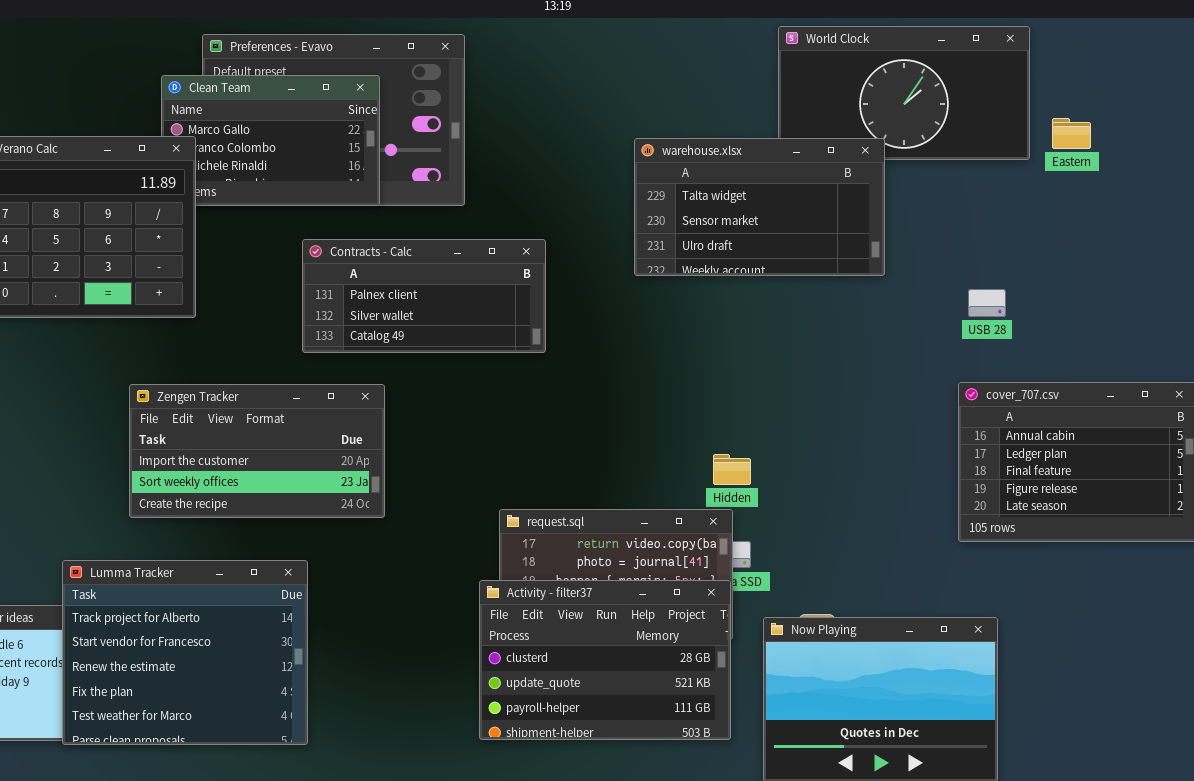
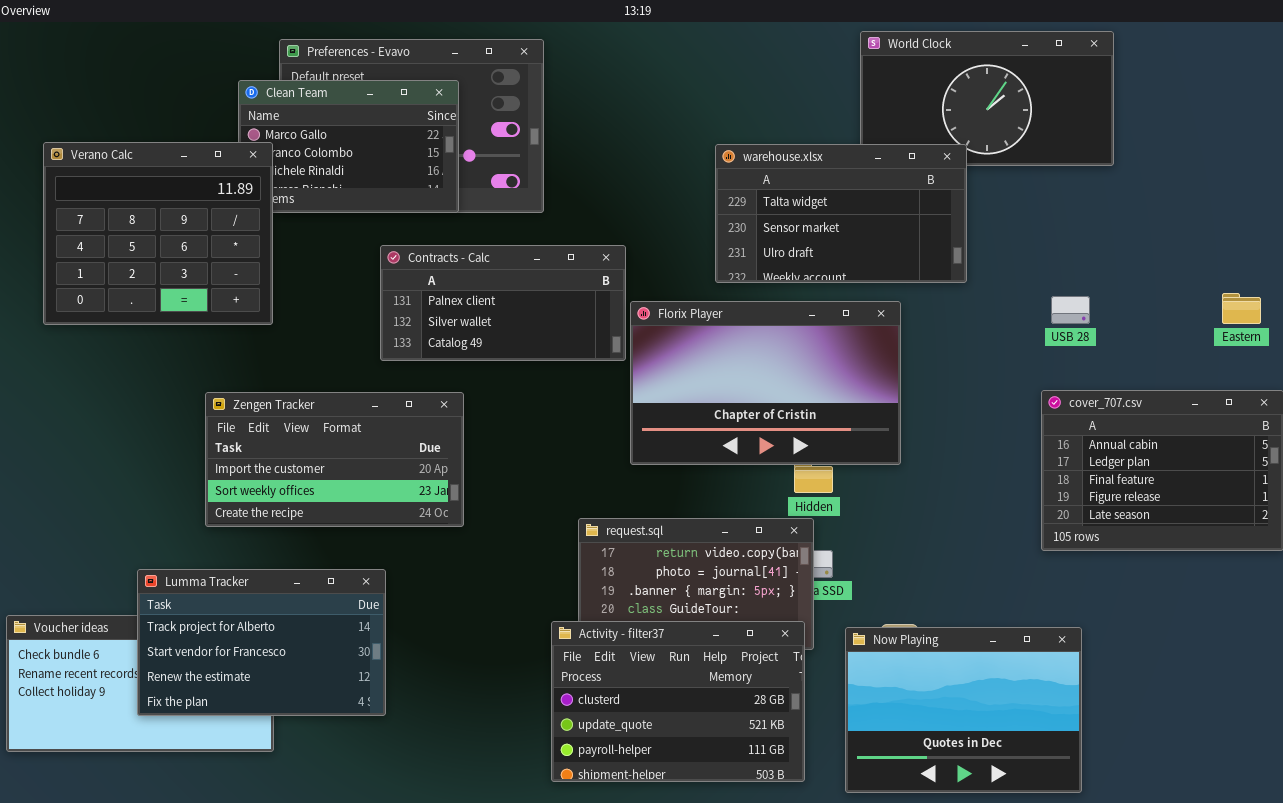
Eastern: [1052,118,1091,149] -> [1222,293,1261,324], moved
Florix Player: none -> [630,301,901,465], opened
Lumma Tracker: [62,560,308,745] -> [137,569,386,716], resized
Activity - filter37: [479,580,731,740] -> [551,621,805,782], moved

